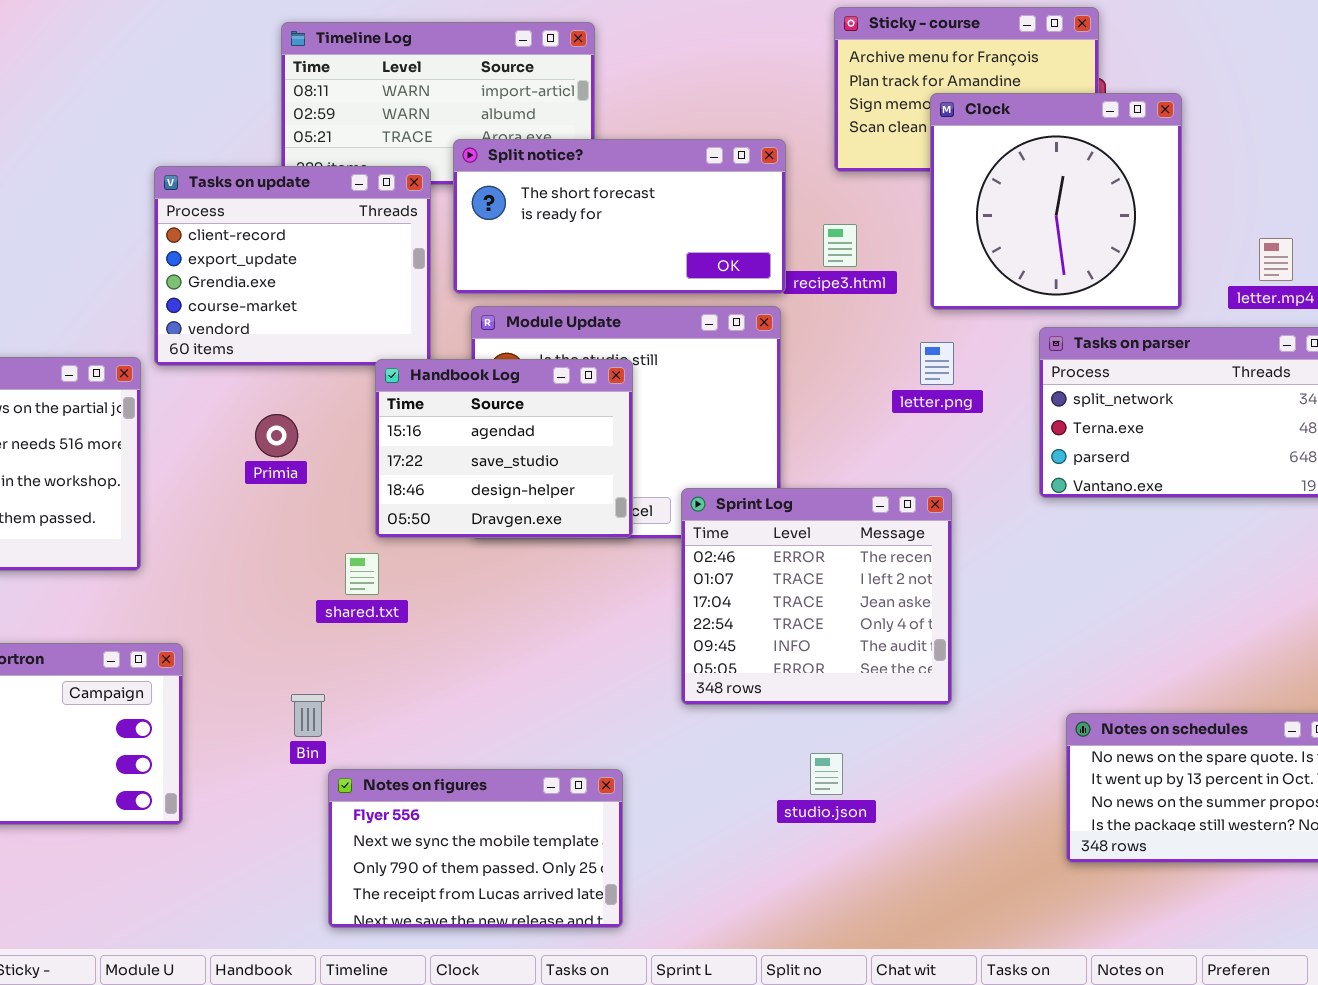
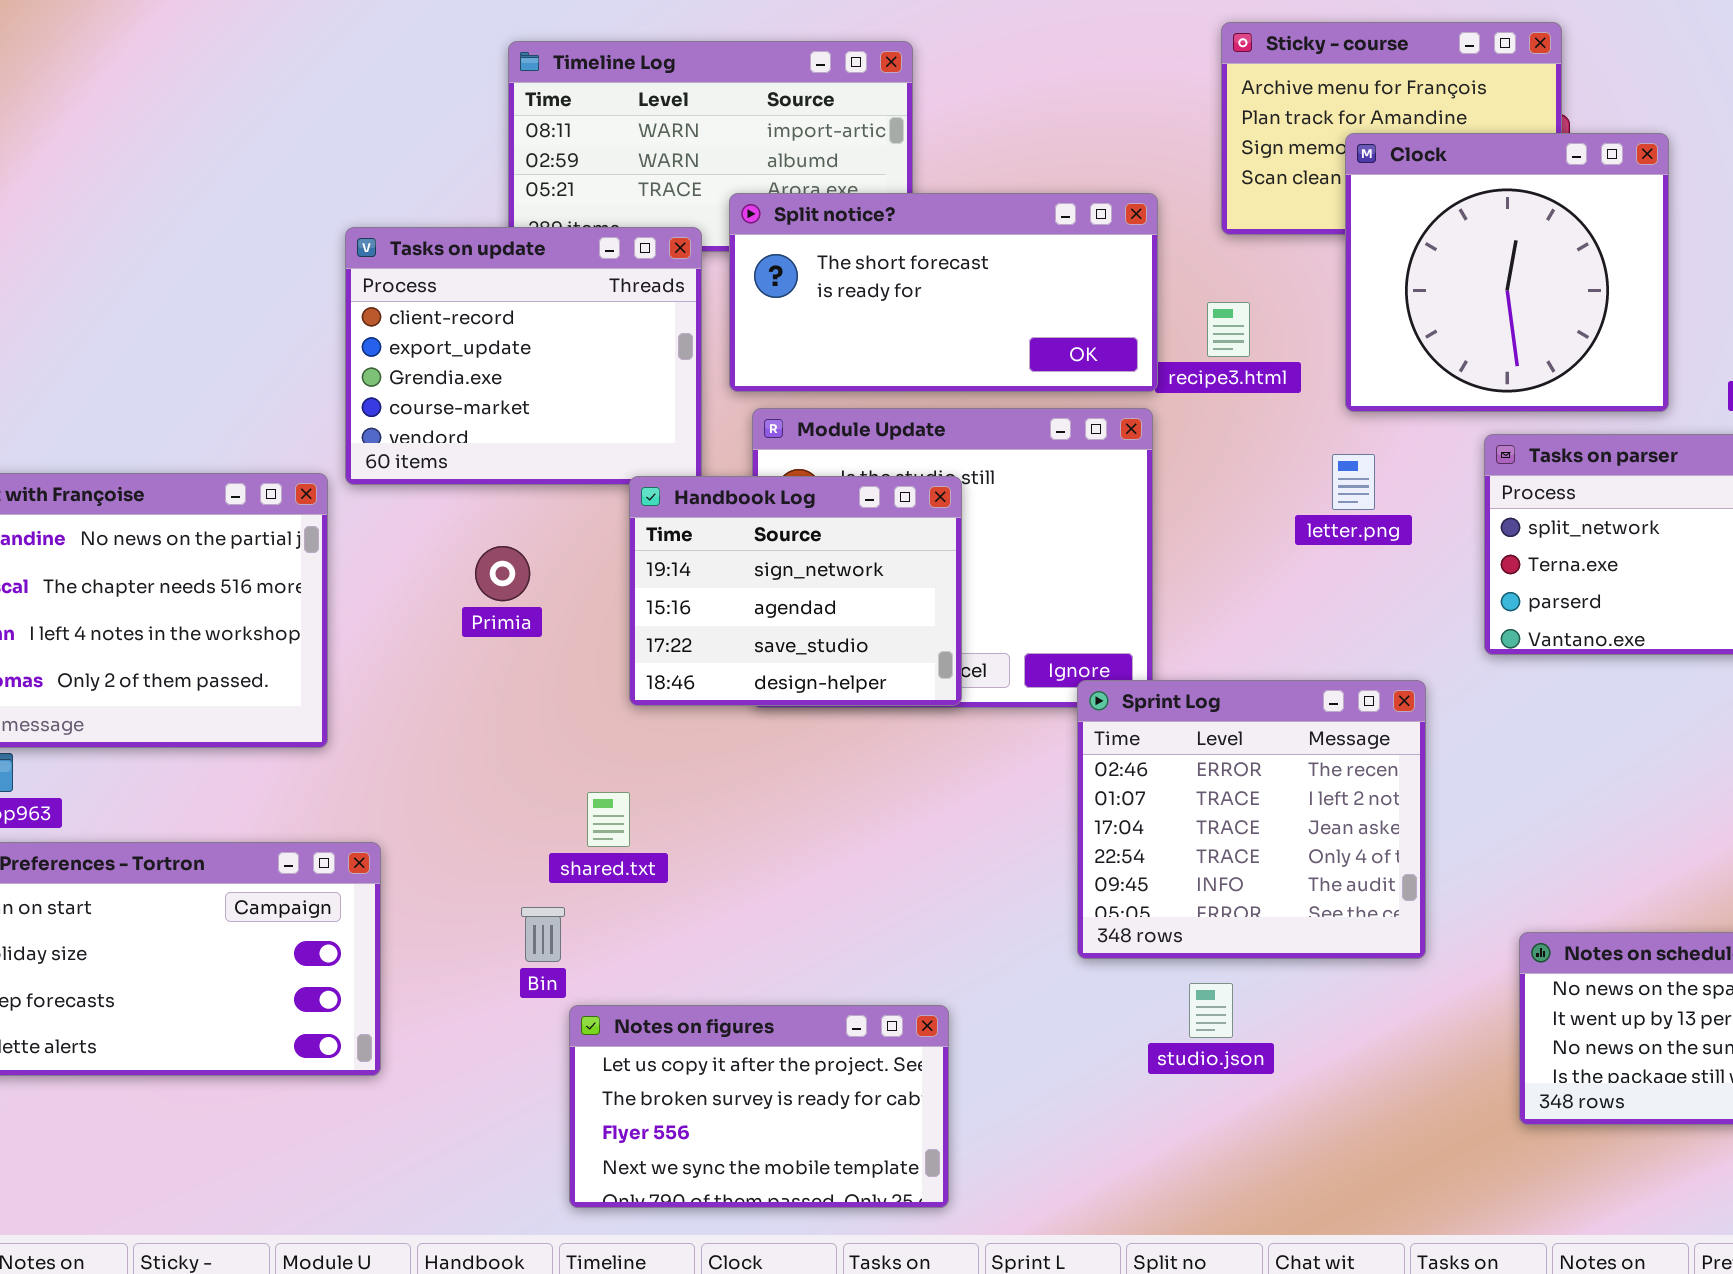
Handbook Log: [375,359,633,538] -> [629,476,962,706], scrolled up 1 row
Sprint Log: [681,488,952,705] -> [1077,680,1426,959], moved
shared.txt: [345,553,379,595] -> [587,792,630,847], moved
Notes on figures: [328,769,623,928] -> [569,1005,949,1208], scrolled up 2 rows

